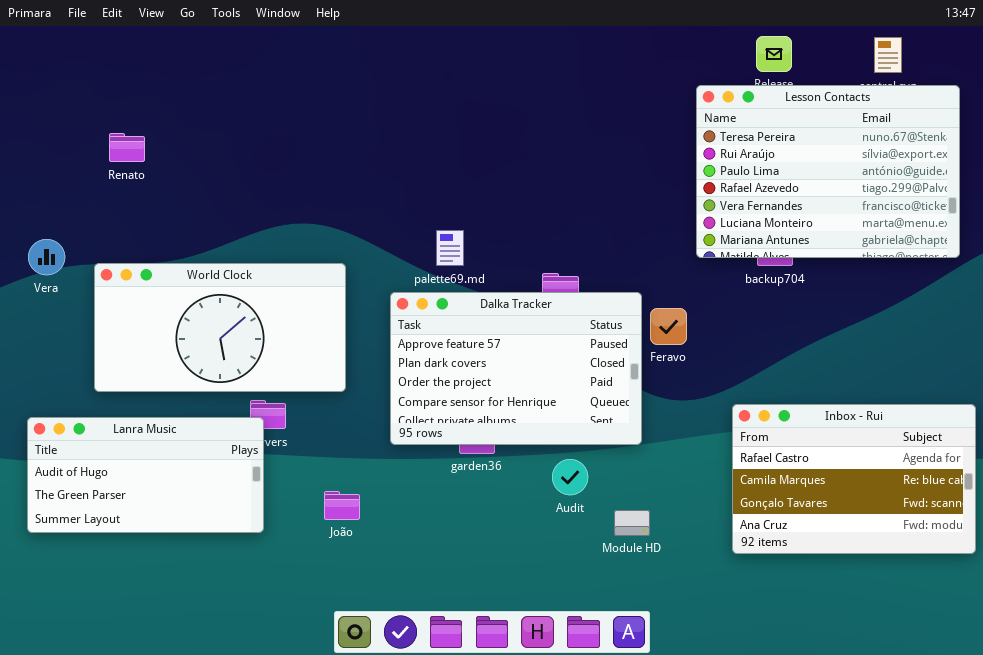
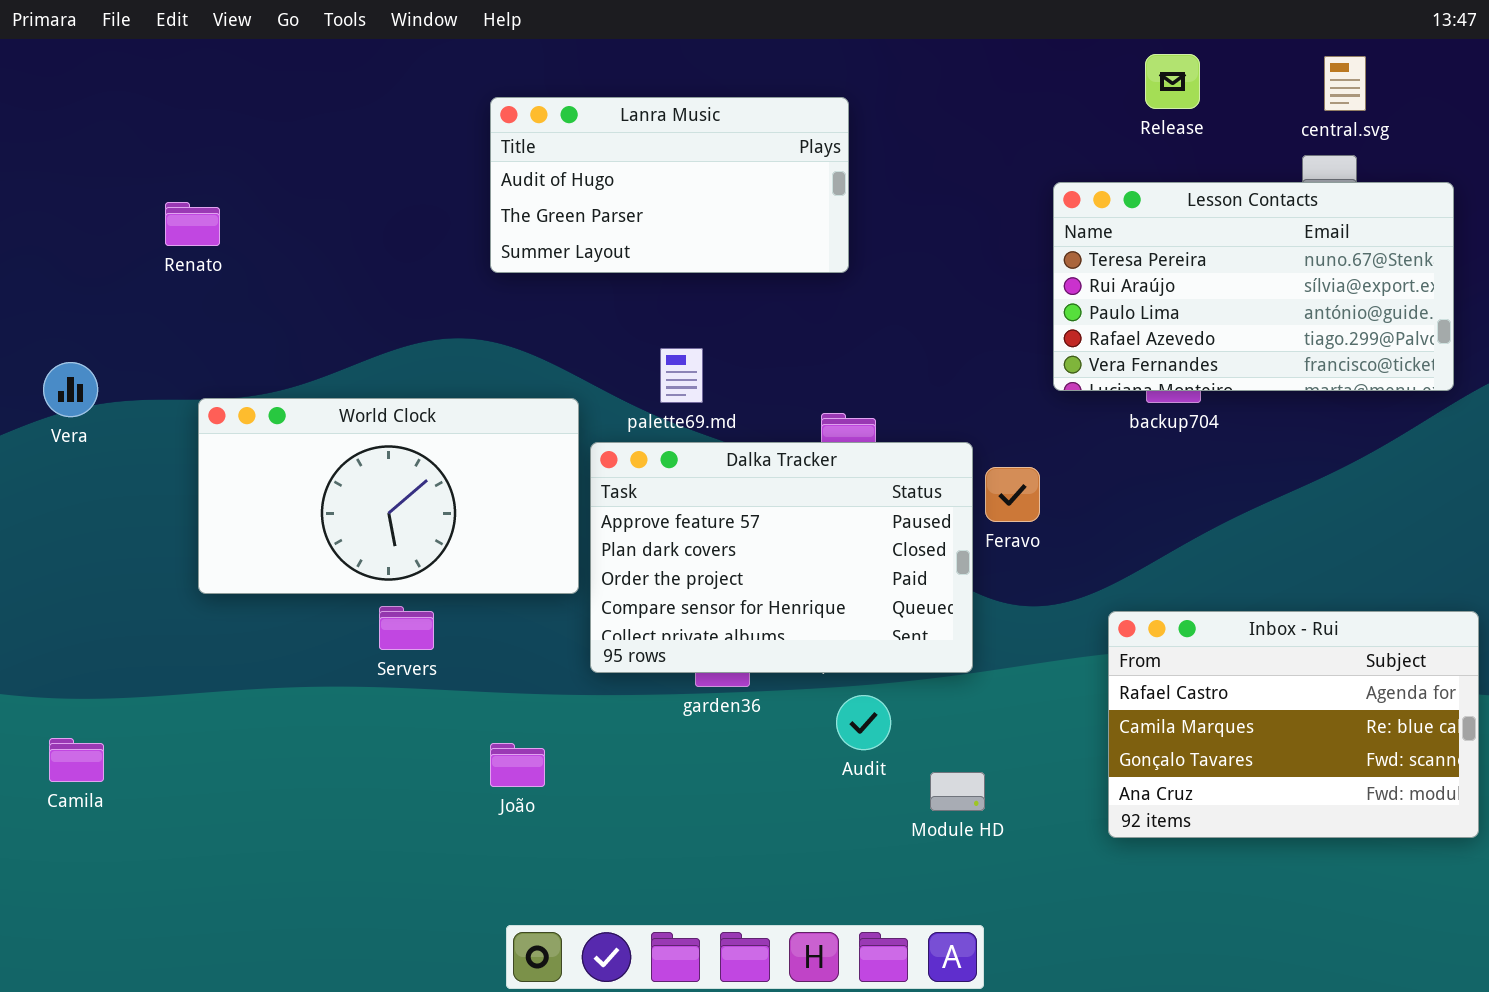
Lesson Contacts: [696,85,960,258] -> [1053,182,1454,391], resized
World Clock: [94,263,346,392] -> [198,398,579,594], moved
Lanra Music: [27,417,264,533] -> [490,97,849,273], moved

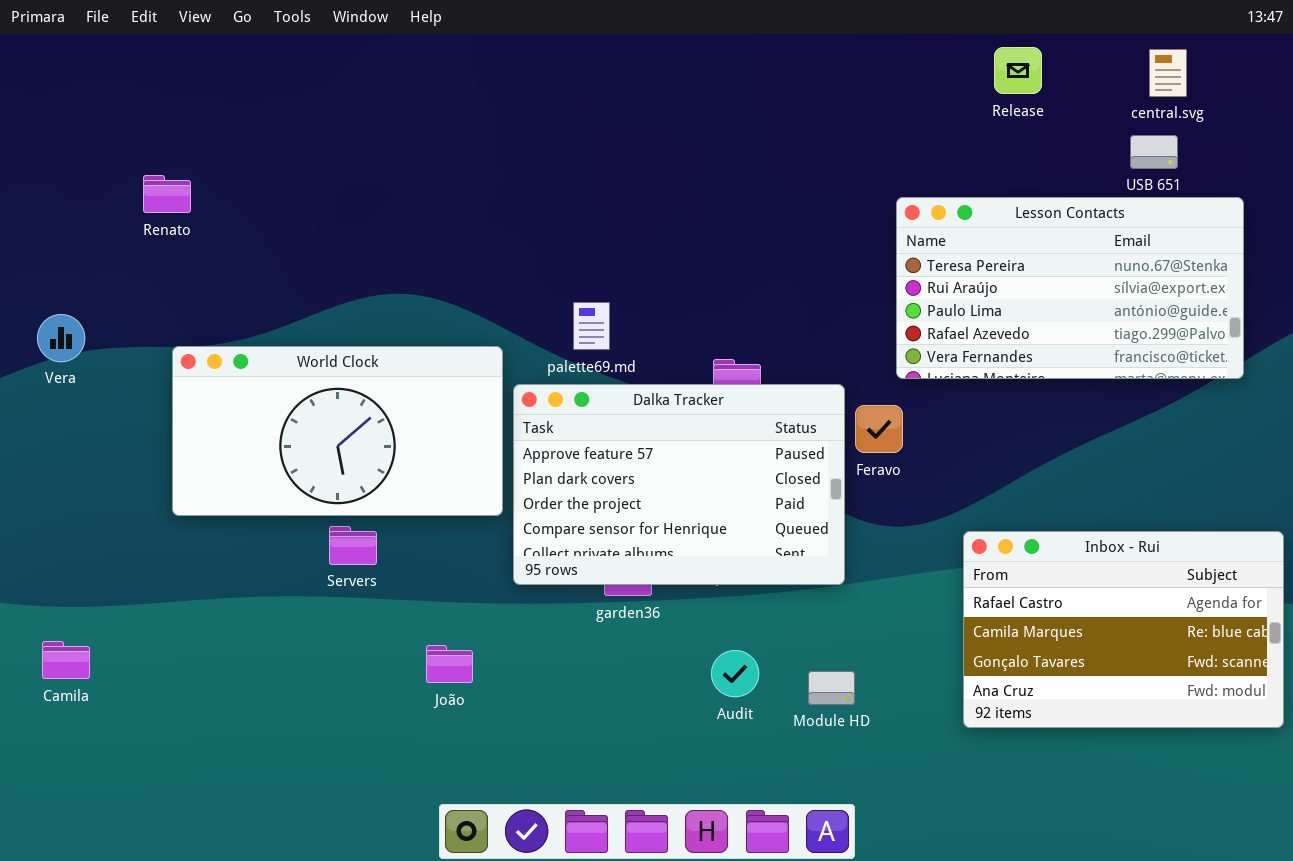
Lanra Music: [490,97,849,273] -> none, closed
Lesson Contacts: [1053,182,1454,391] -> [896,197,1244,379], moved
Audit: [836,695,891,750] -> [711,650,759,697], moved

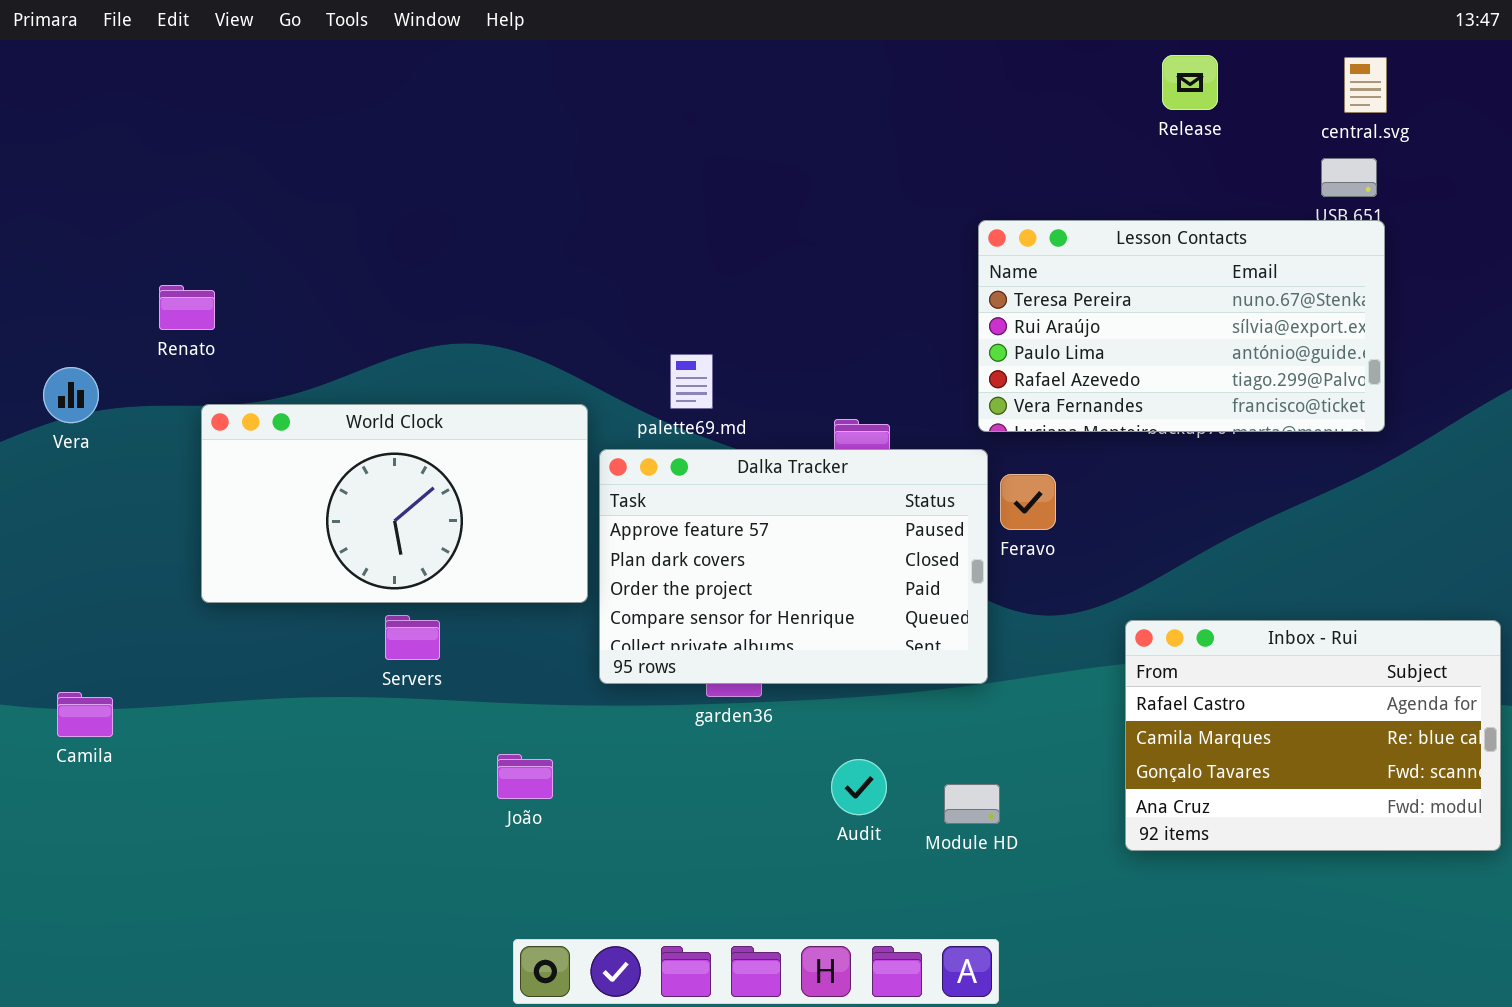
Renato: [143,175,191,213] -> [159,285,215,330], moved
Lesson Contacts: [896,197,1244,379] -> [978,220,1385,432], moved
Camila: [42,641,90,679] -> [57,692,113,737], moved

